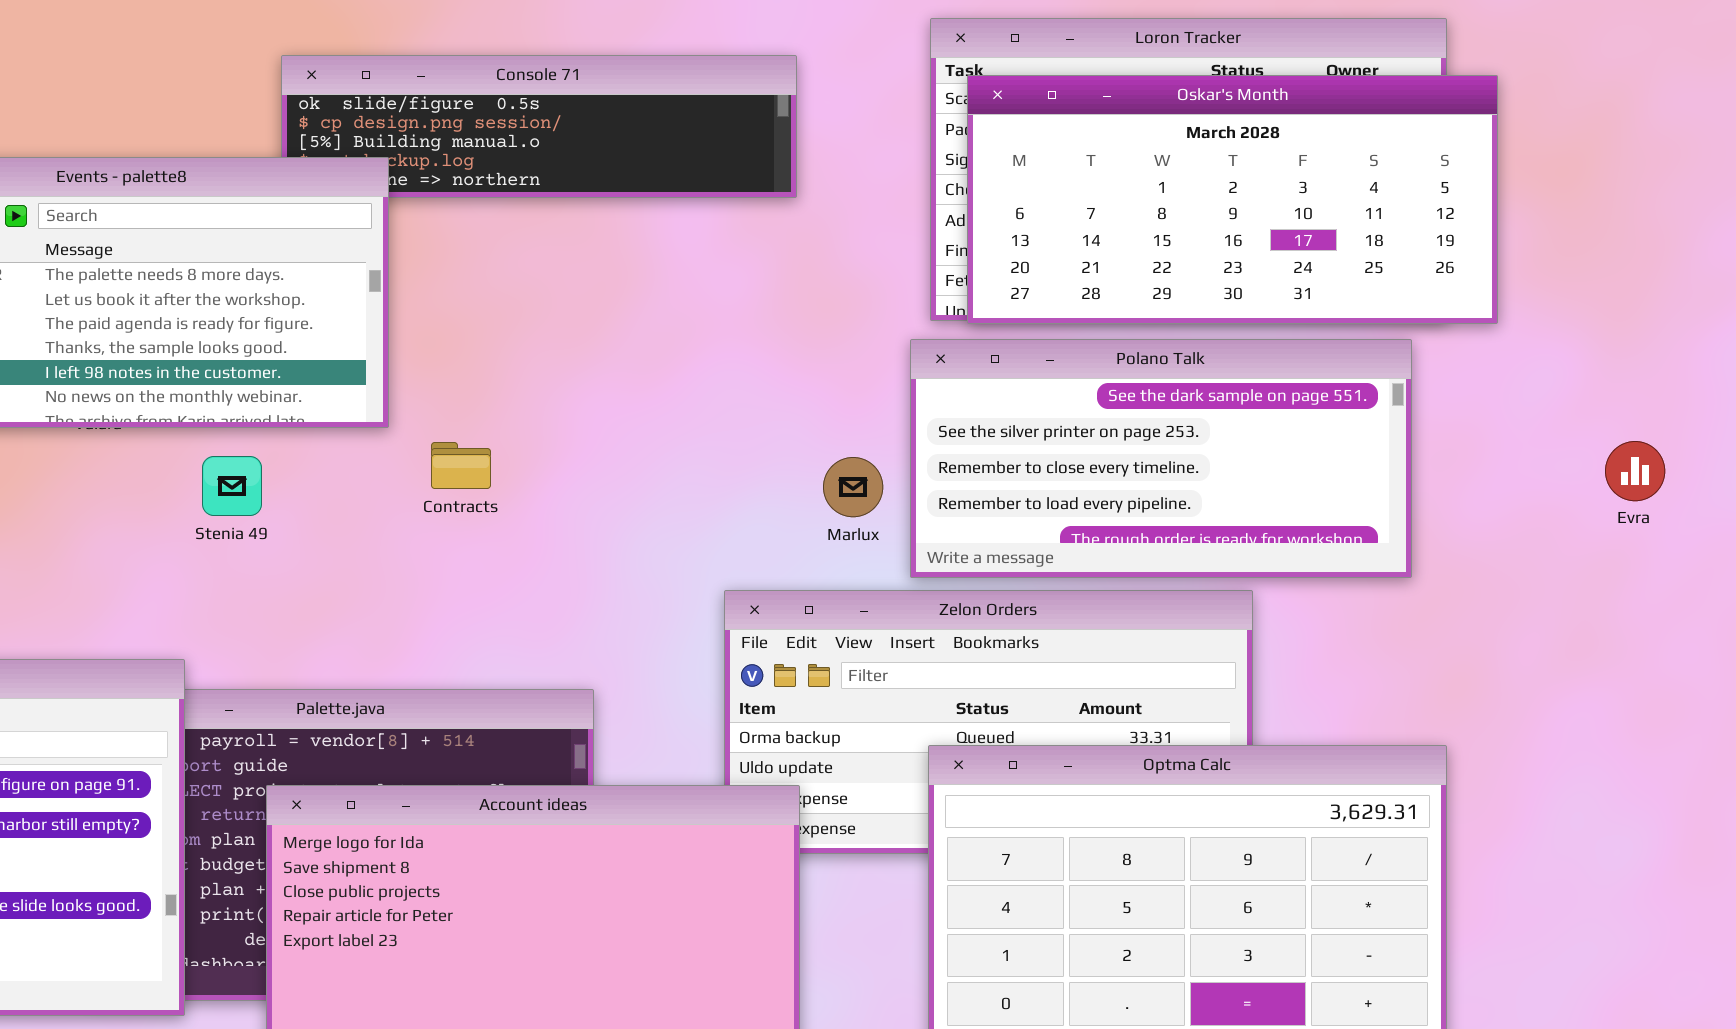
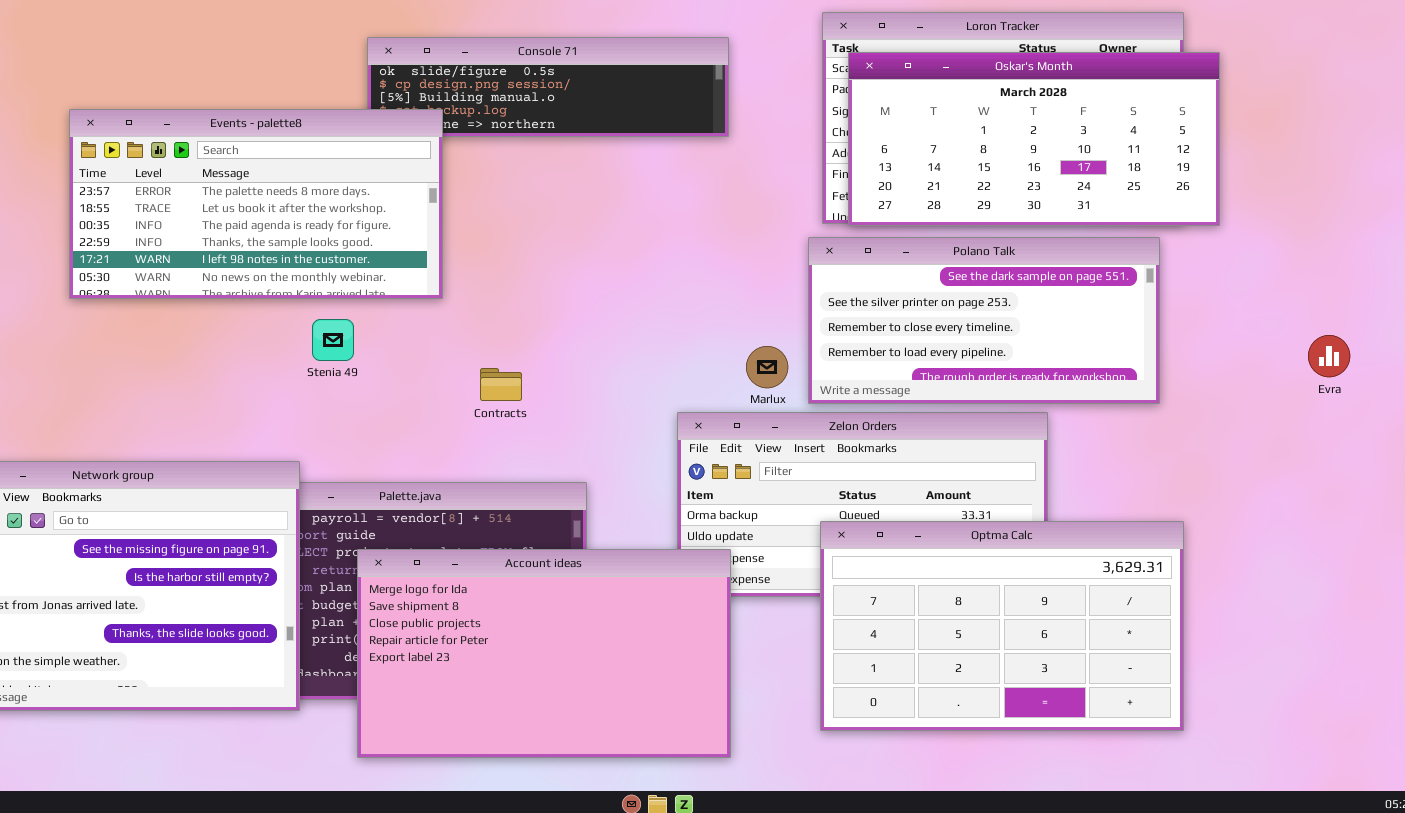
Evra: [1605,441,1665,501] -> [1308,335,1350,377], moved
Contracts: [431,442,491,489] -> [480,368,522,401], moved
Marlux: [823,457,883,517] -> [746,346,788,388], moved

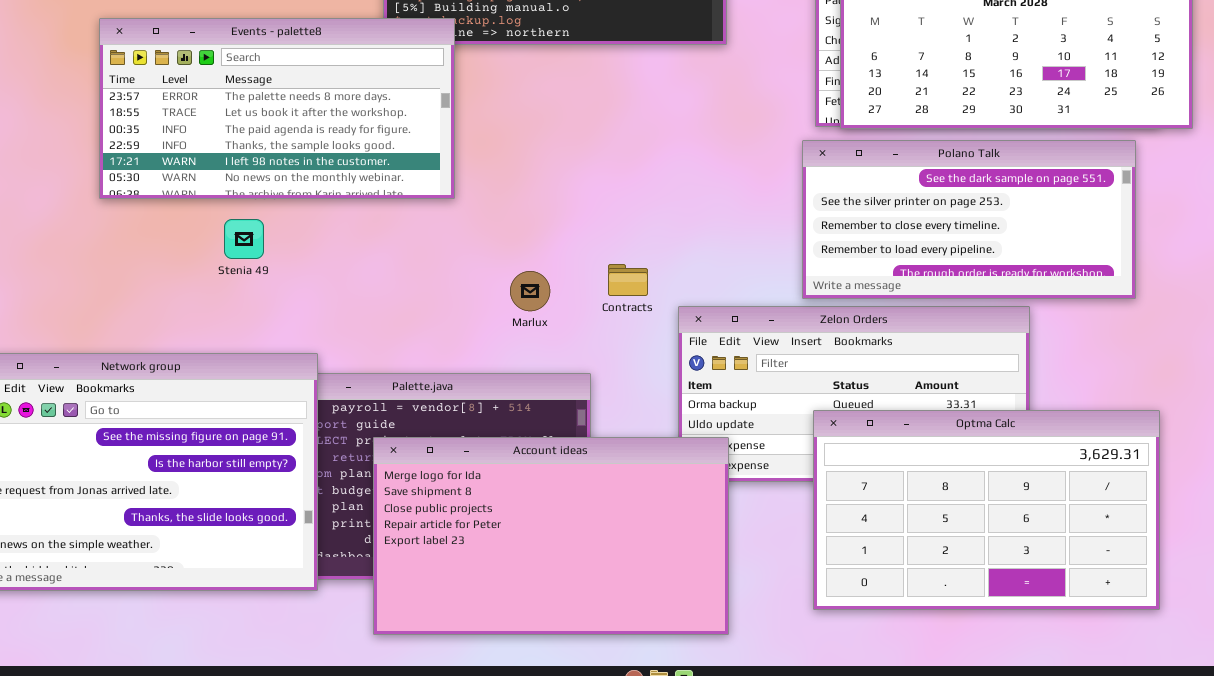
Stenia 49: [312,319,354,361] -> [224,219,264,259], moved
Marlux: [746,346,788,388] -> [510,271,550,311], moved
Contracts: [480,368,522,401] -> [608,264,648,296], moved

